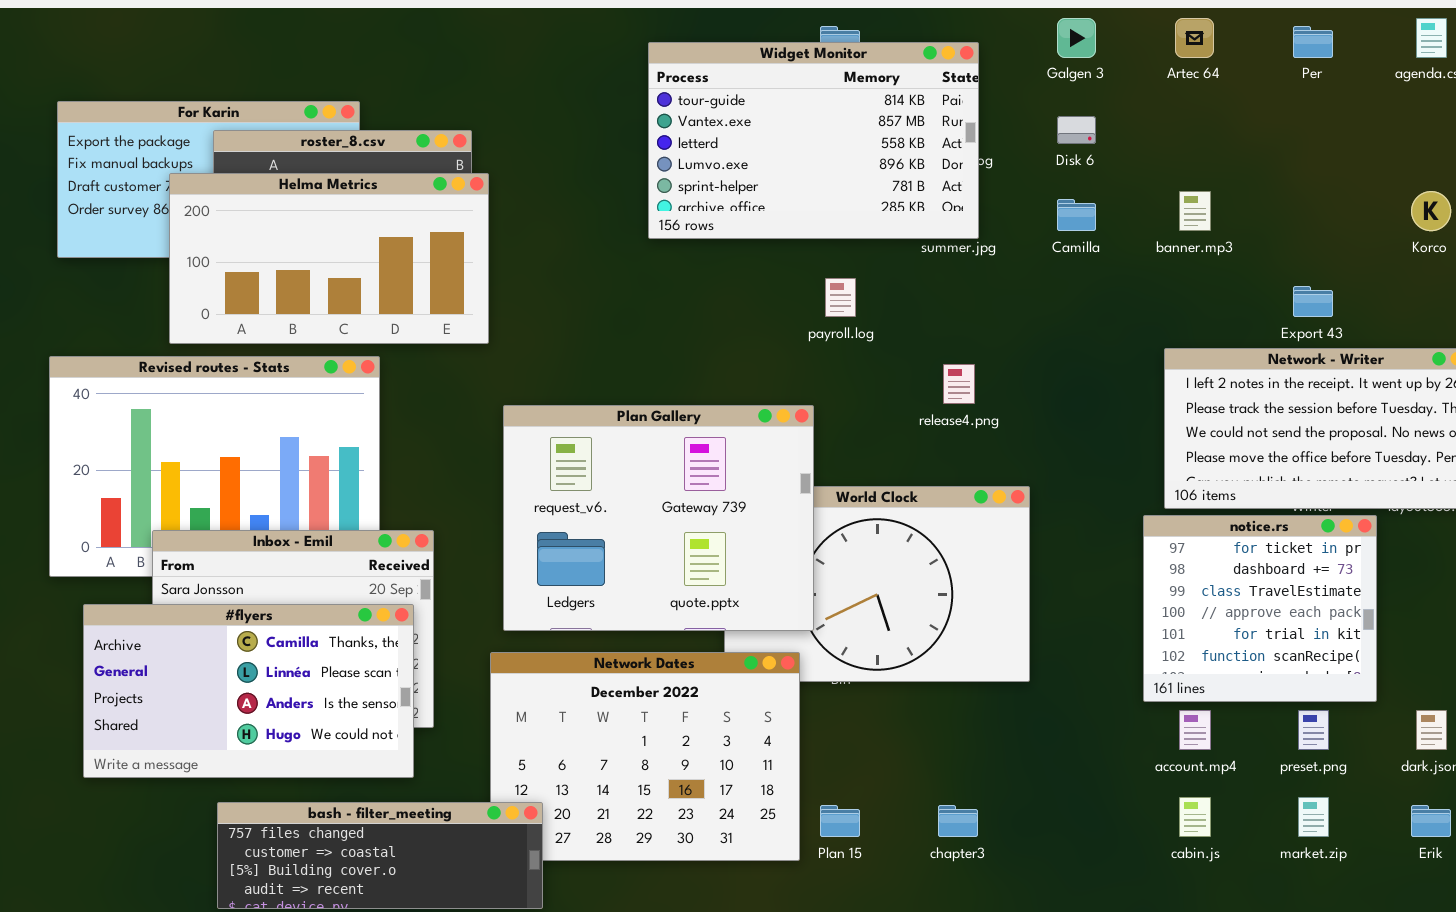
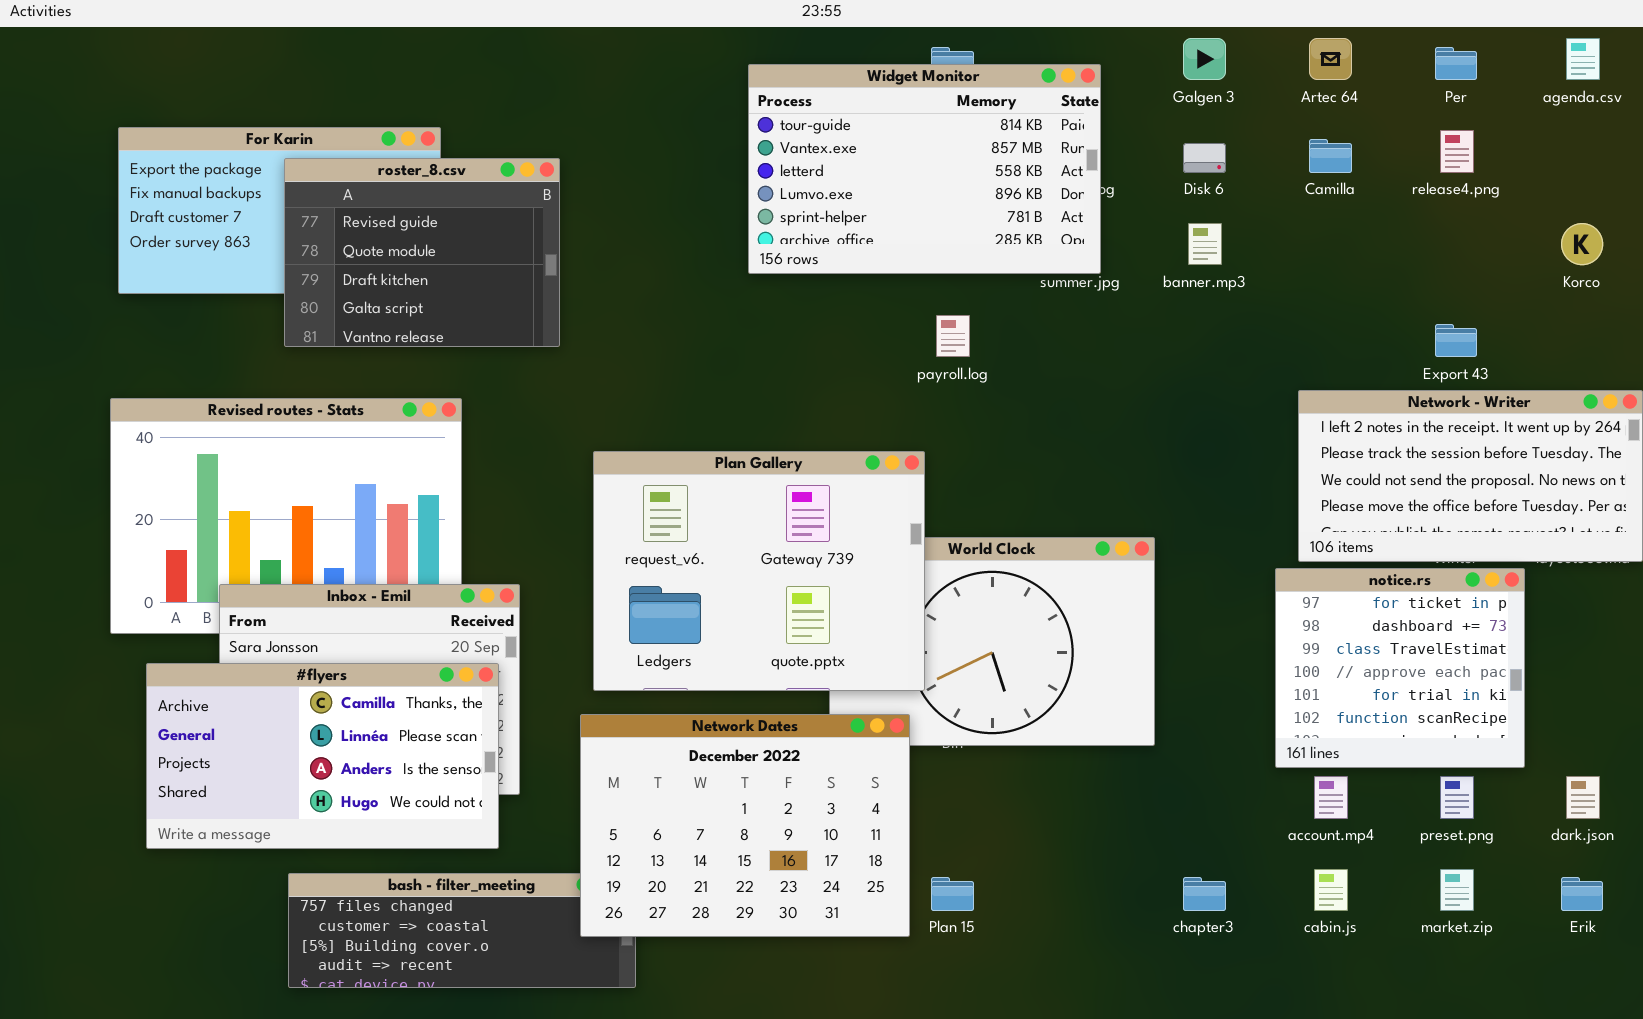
Helma Metrics: [169,173,489,344] -> none, closed
banner.mp3: [1179,191,1211,231] -> [1188,223,1222,265], moved
Camilla: [1057,199,1096,231] -> [1309,139,1352,173], moved
release4.png: [943,364,975,404] -> [1440,130,1474,173], moved
Network Dates: [490,652,800,861] -> [580,714,910,937], raised
chapter3: [938,805,978,837] -> [1183,877,1226,911], moved

